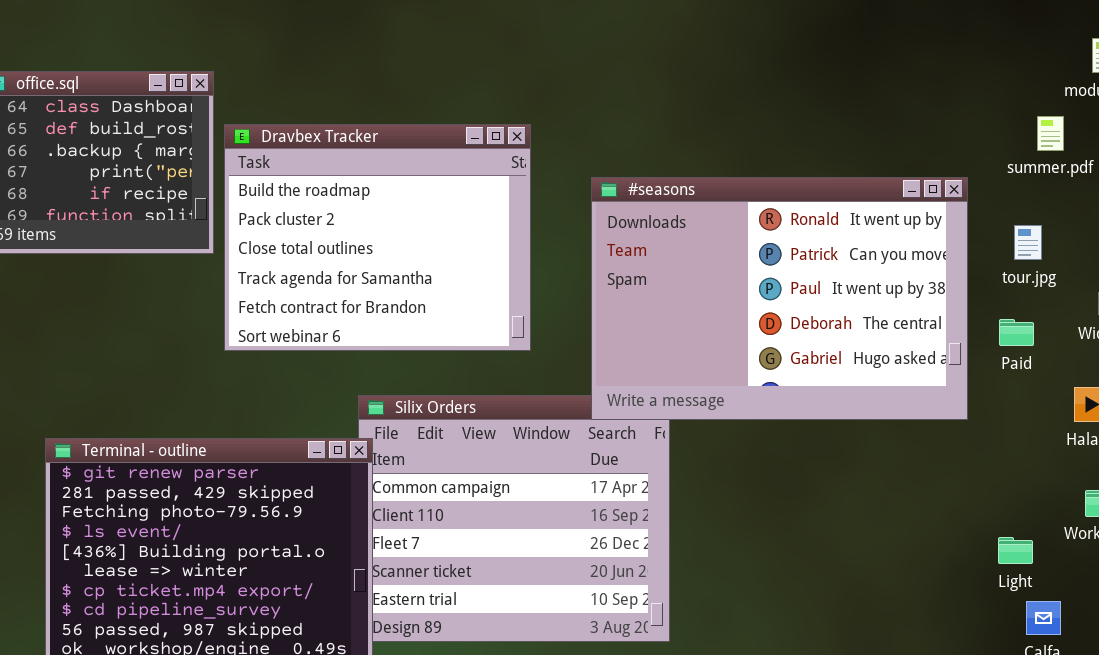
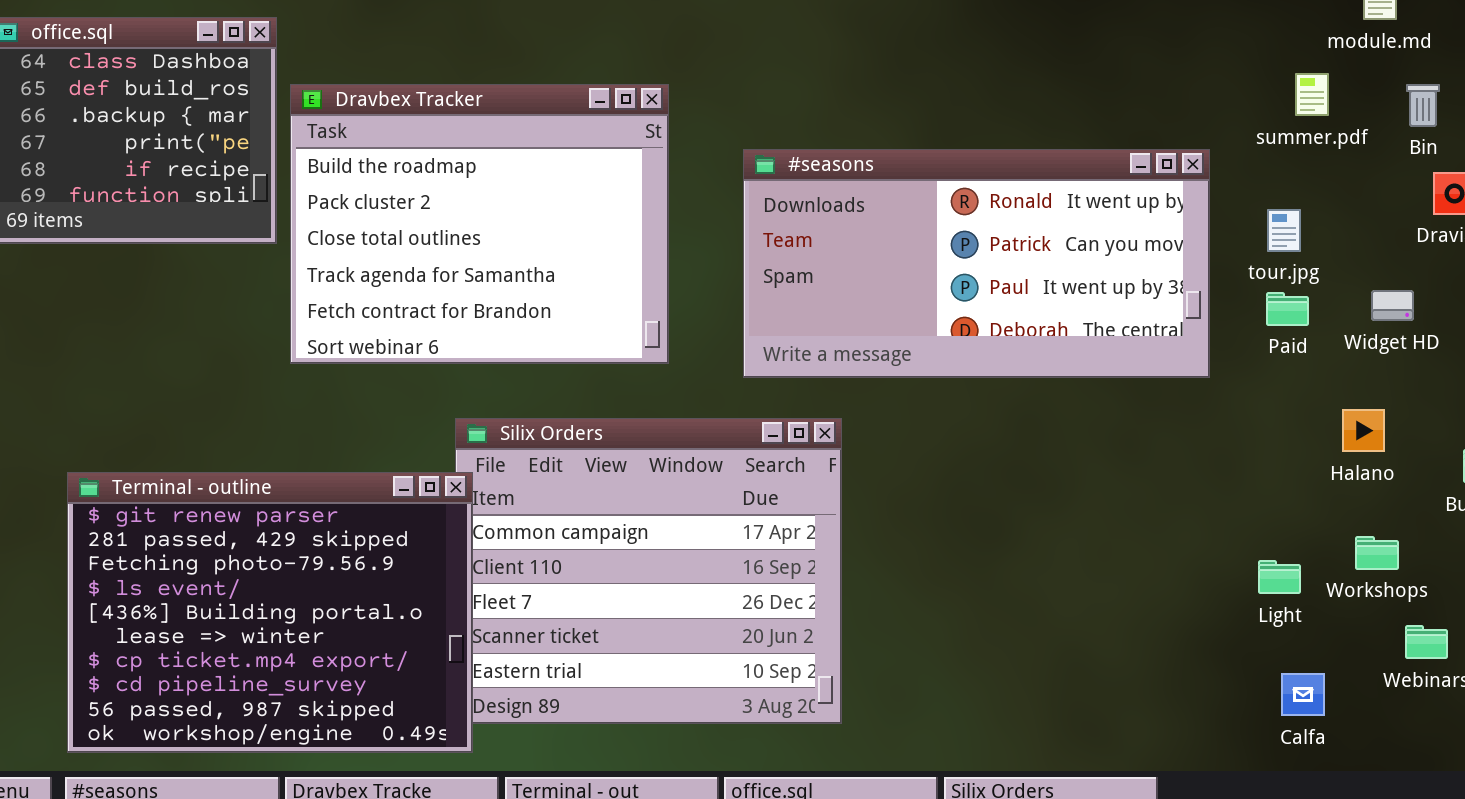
#seasons: [591,177,968,420] -> [743,149,1210,378], resized
Paid: [999,319,1034,346] -> [1266,292,1309,326], moved
Light: [998,537,1033,564] -> [1258,560,1301,594], moved

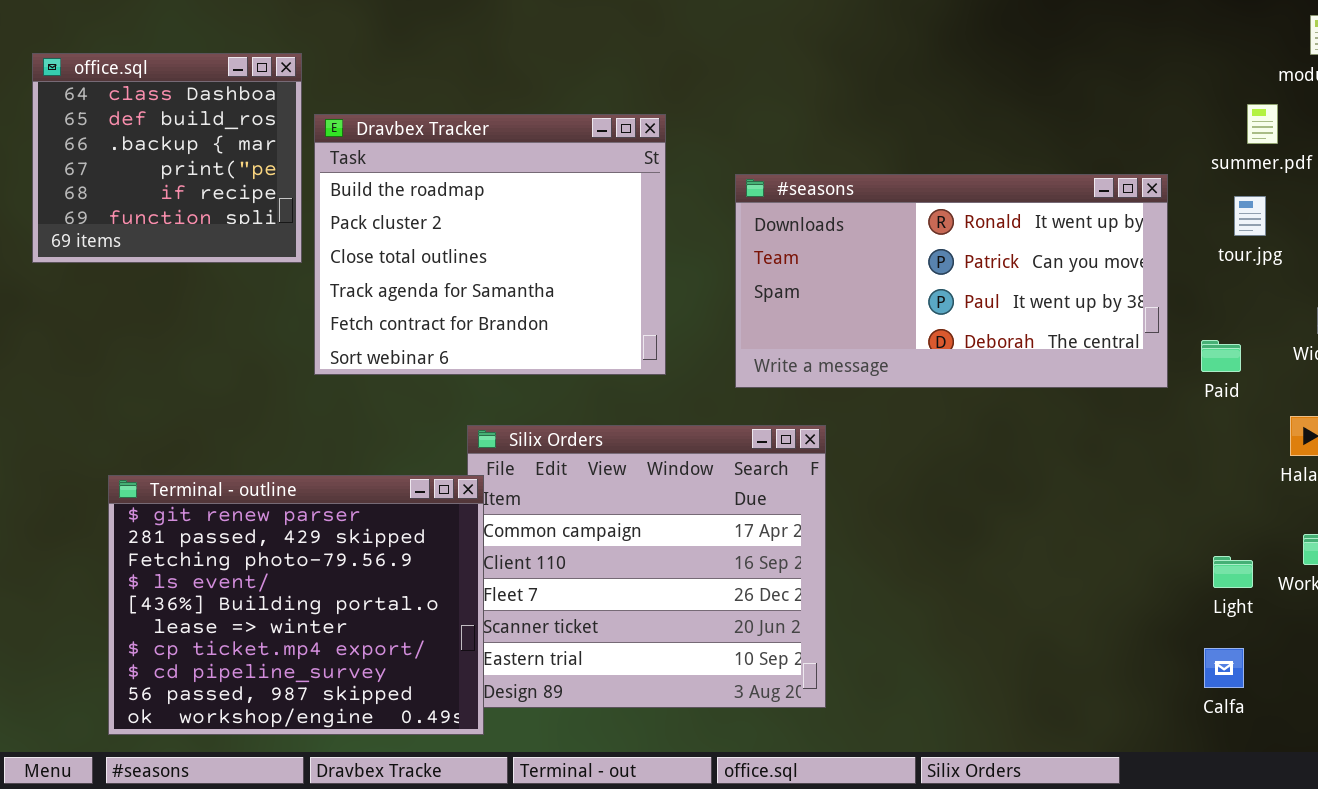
tour.jpg: [1267,209,1301,252] -> [1234,196,1266,236], moved
Paid: [1266,292,1309,326] -> [1201,340,1241,372], moved
Calfa: [1281,673,1325,716] -> [1204,648,1244,688], moved

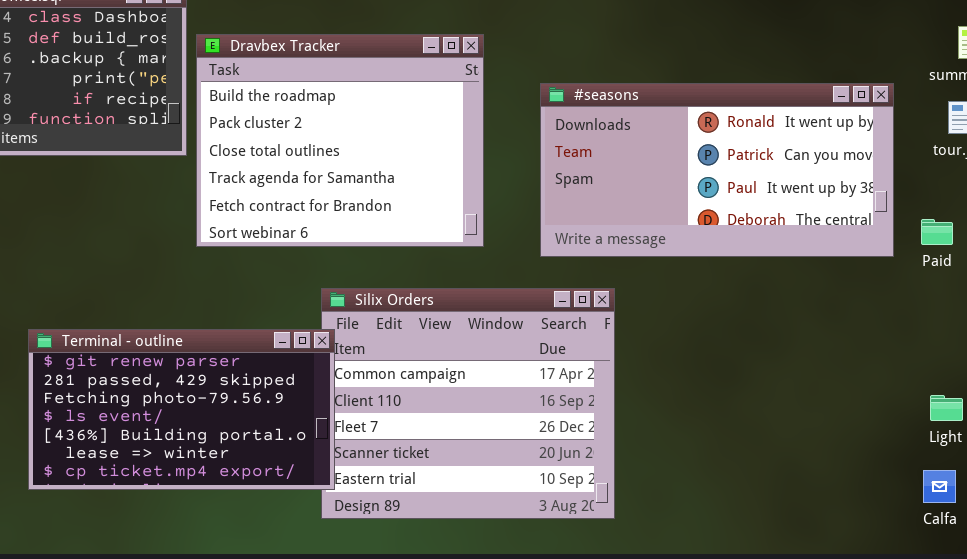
Terminal - outline: [108,475,484,735] -> [28,329,335,490], resized

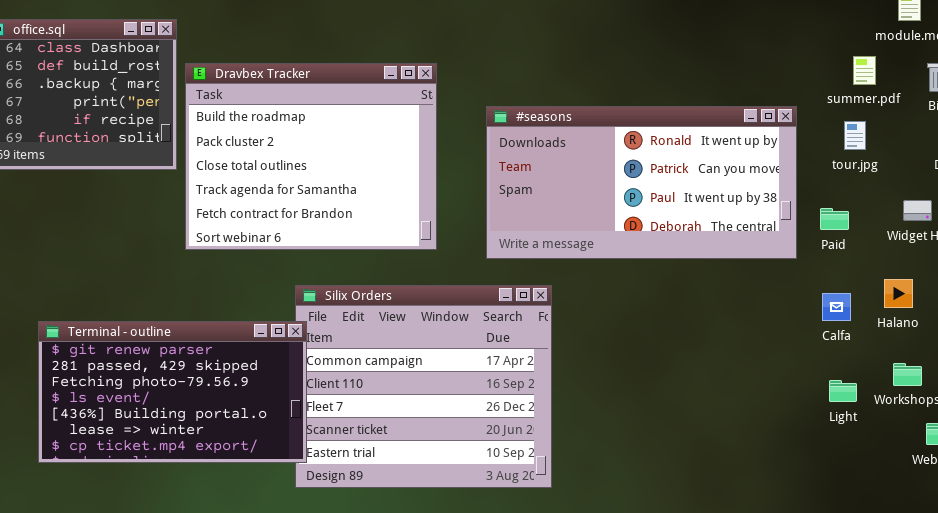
Paid: [921,219,953,245] -> [820,208,849,230], moved
Calfa: [923,470,956,503] -> [822,293,851,321], moved

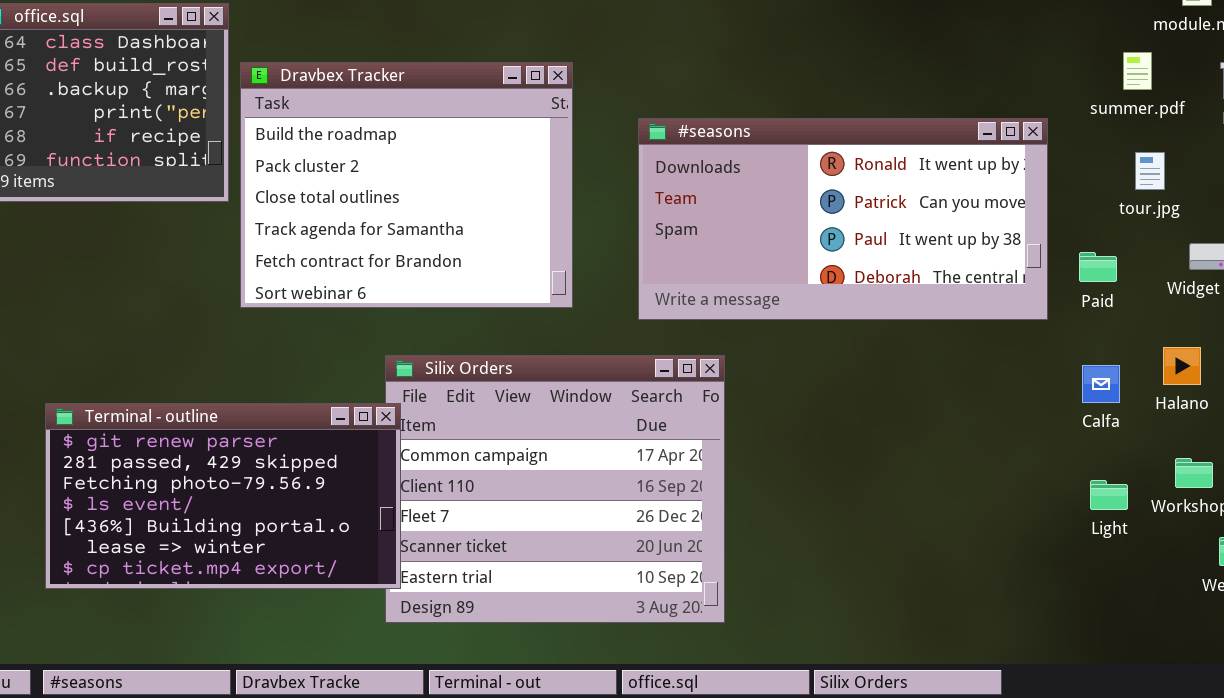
tour.jpg: [844,121,866,150] -> [1135,152,1165,190], moved

